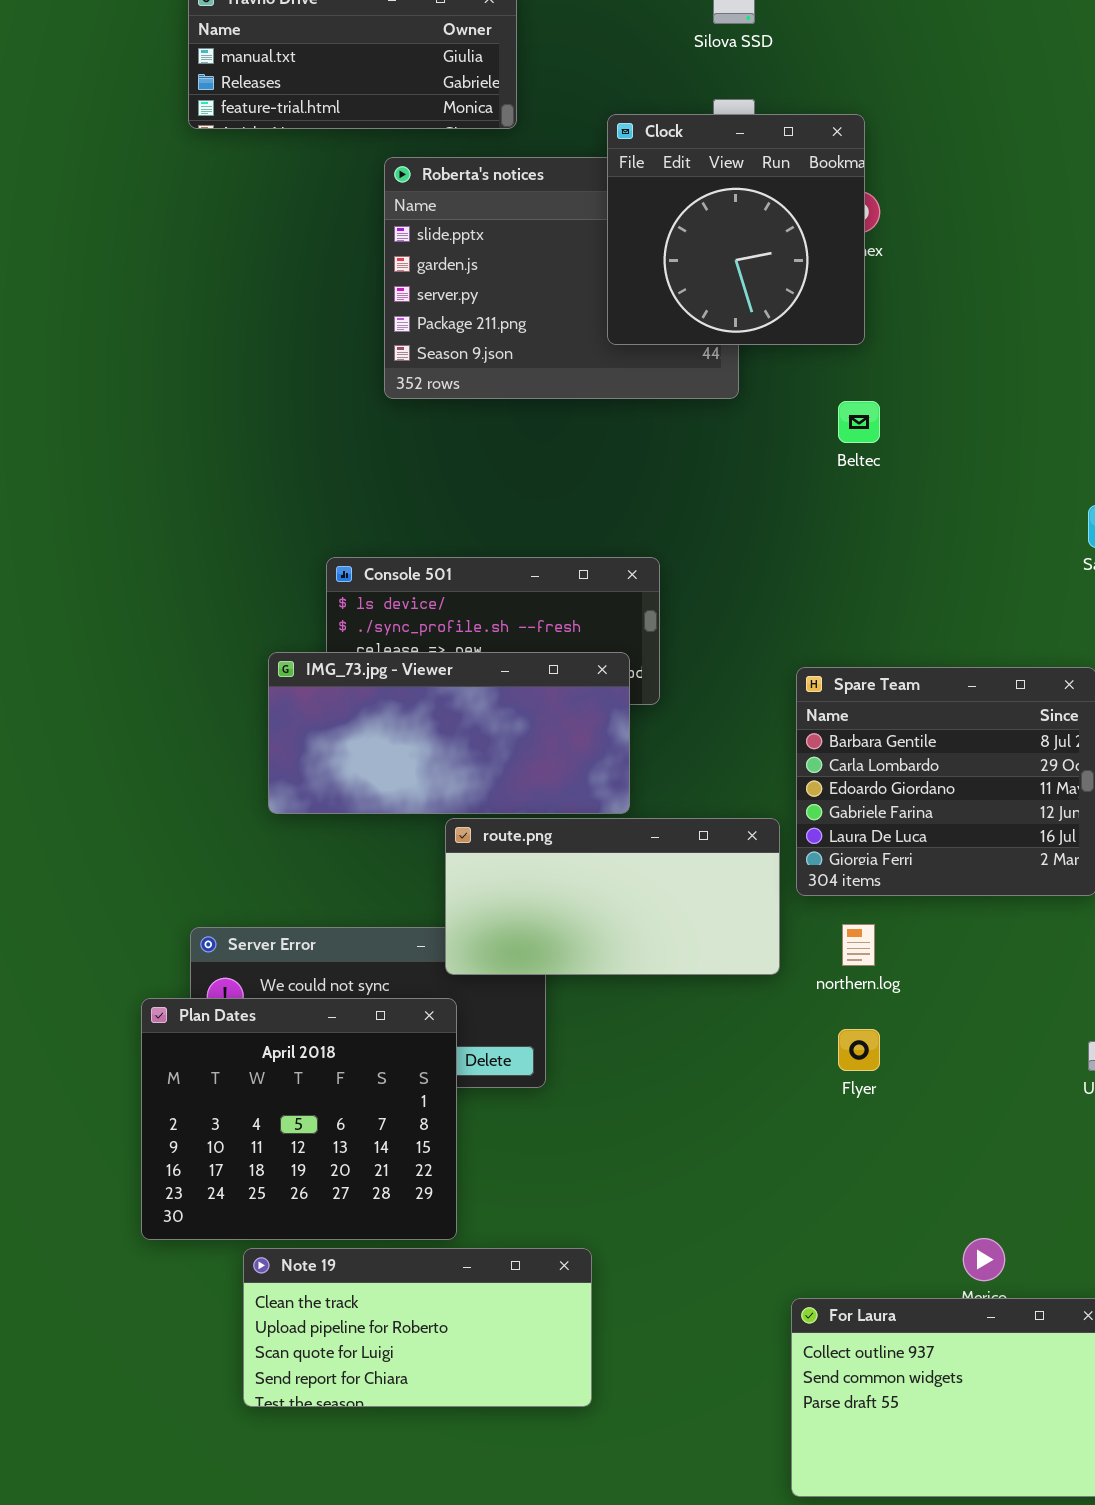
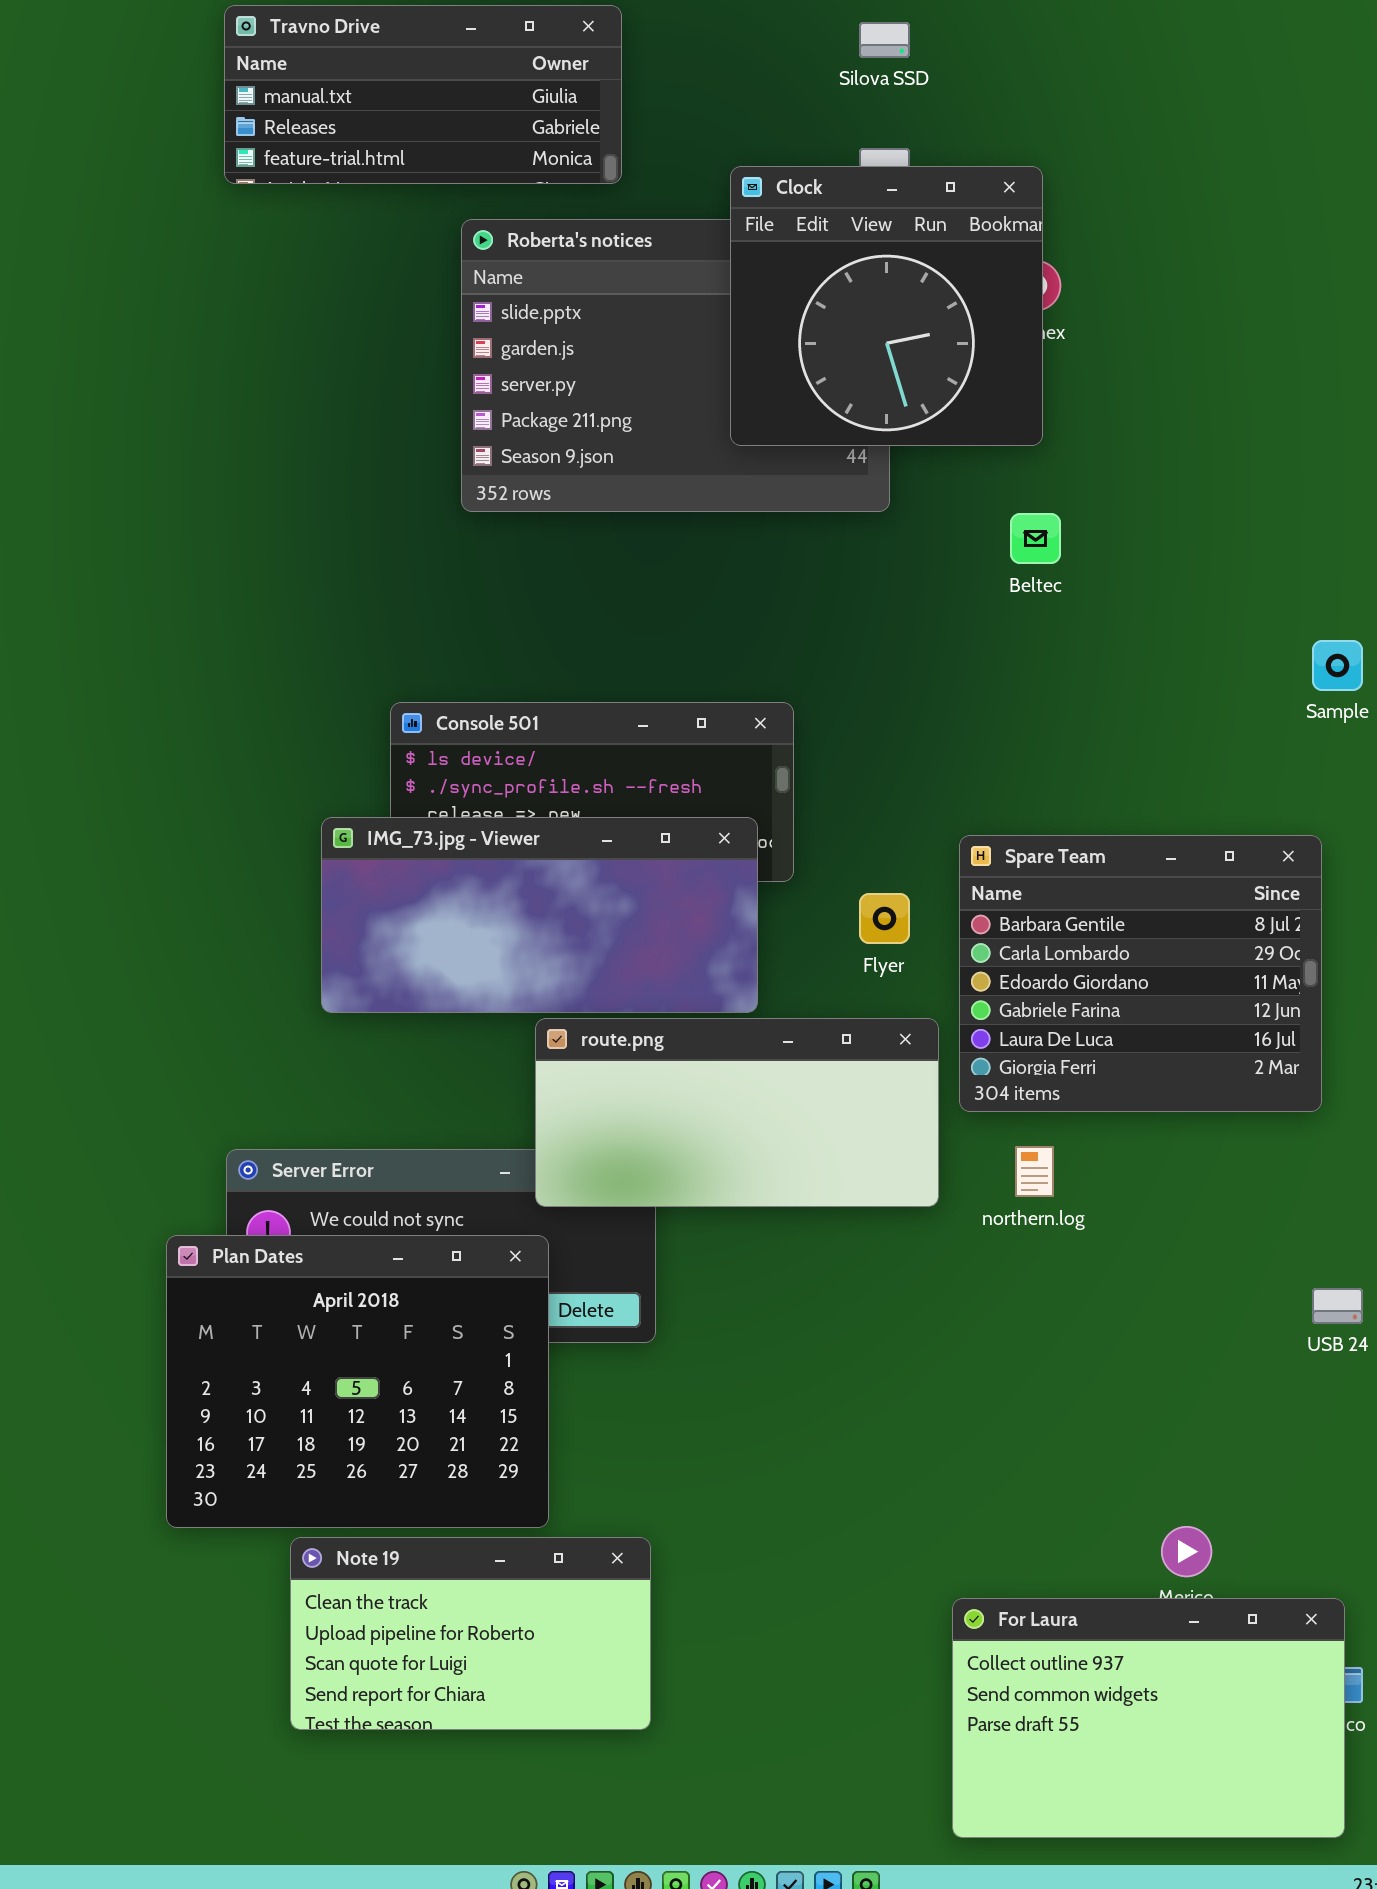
Flyer: [838,1029,880,1071] -> [859,893,910,944], moved
Note 19: [243,1248,592,1407] -> [290,1537,651,1730], resized

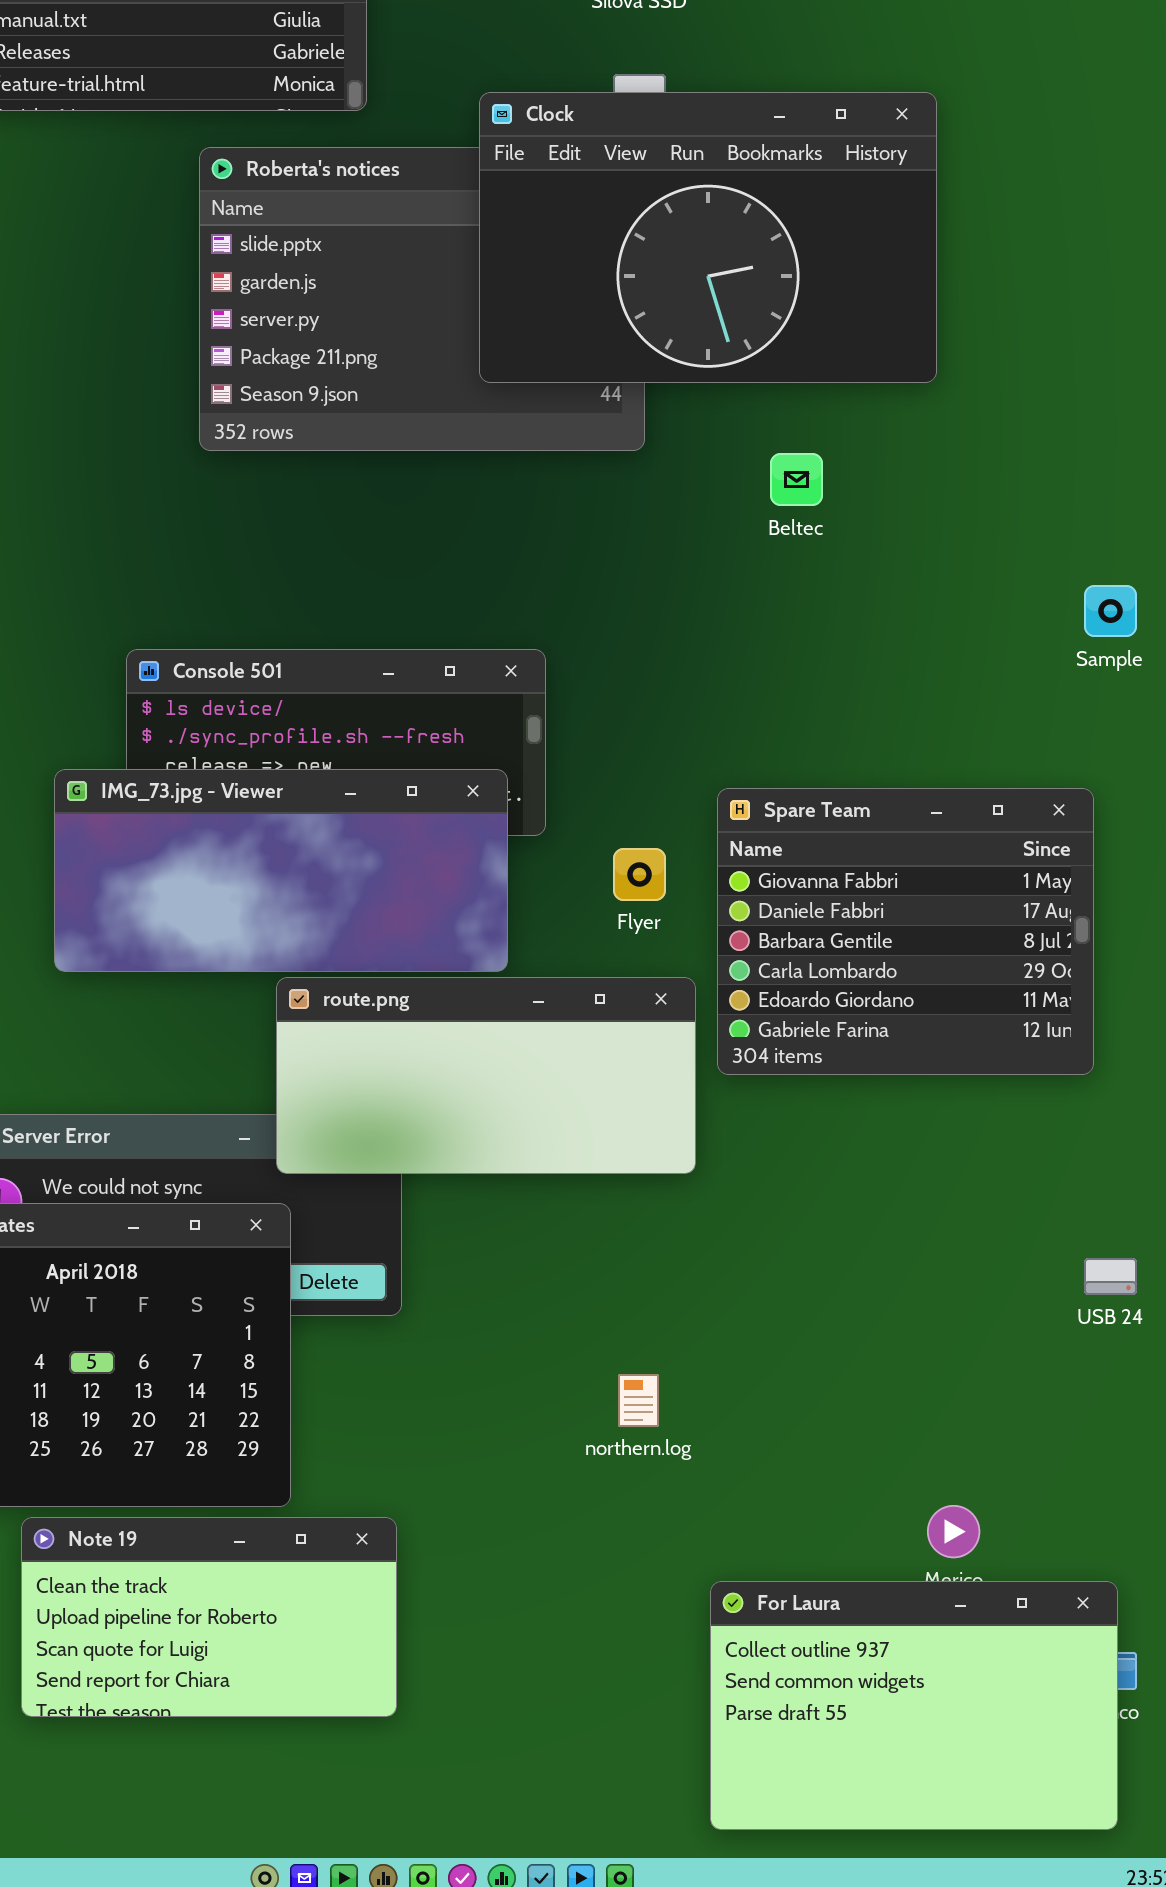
Clock: [730,166,1043,446] -> [479,92,937,383], resized
Spare Team: [959,835,1322,1112] -> [717,788,1094,1075], scrolled up 2 rows
northern.log: [1015,1146,1054,1197] -> [618,1374,659,1427], moved

